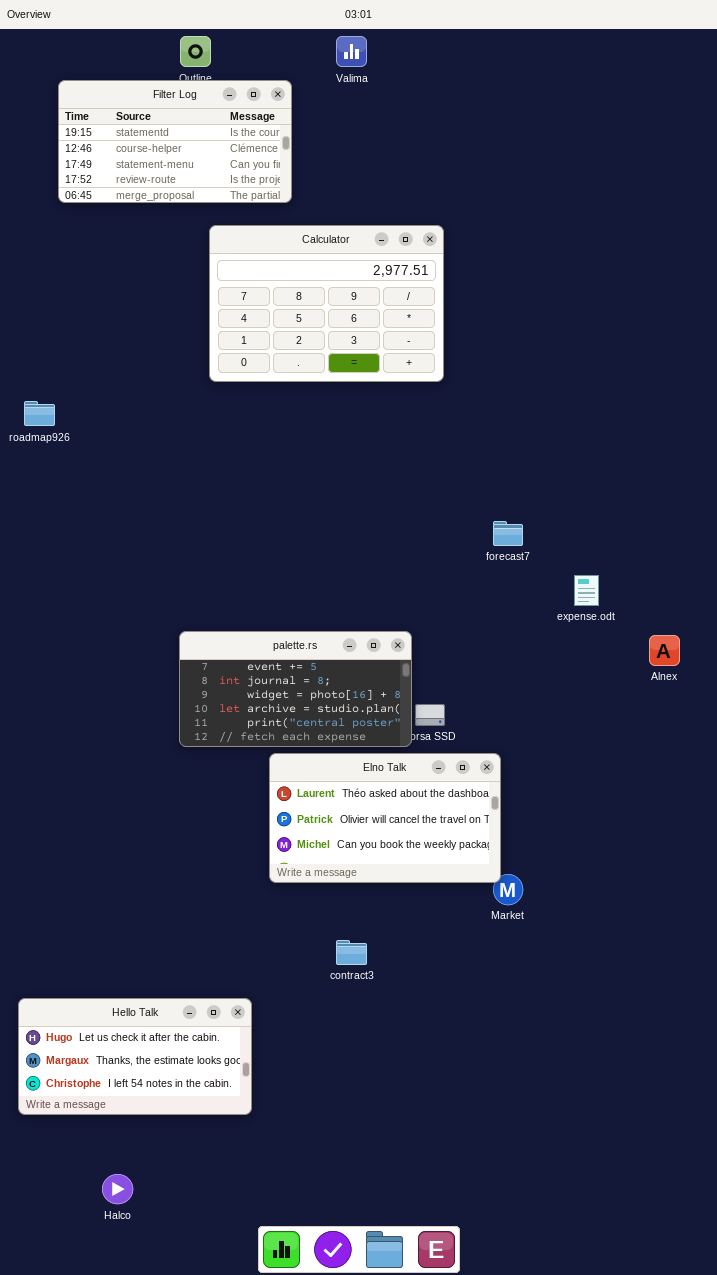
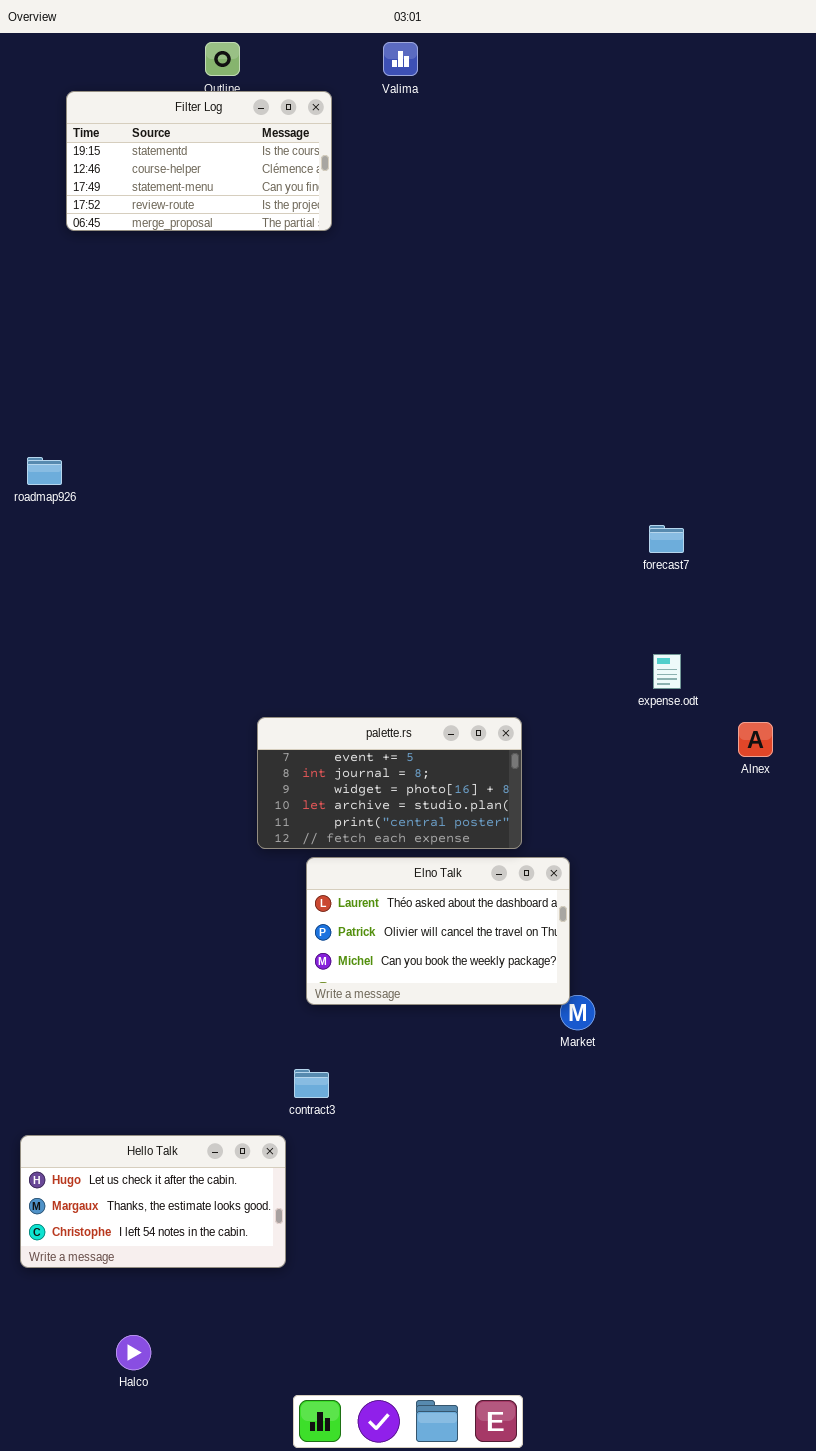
Calculator: [209,225,444,382] -> none, closed
forecast7: [493,521,523,546] -> [649,525,684,553], moved
palette.rs: [179,631,412,747] -> [257,717,522,849], moved
contract3: [336,940,367,965] -> [294,1069,329,1098], moved

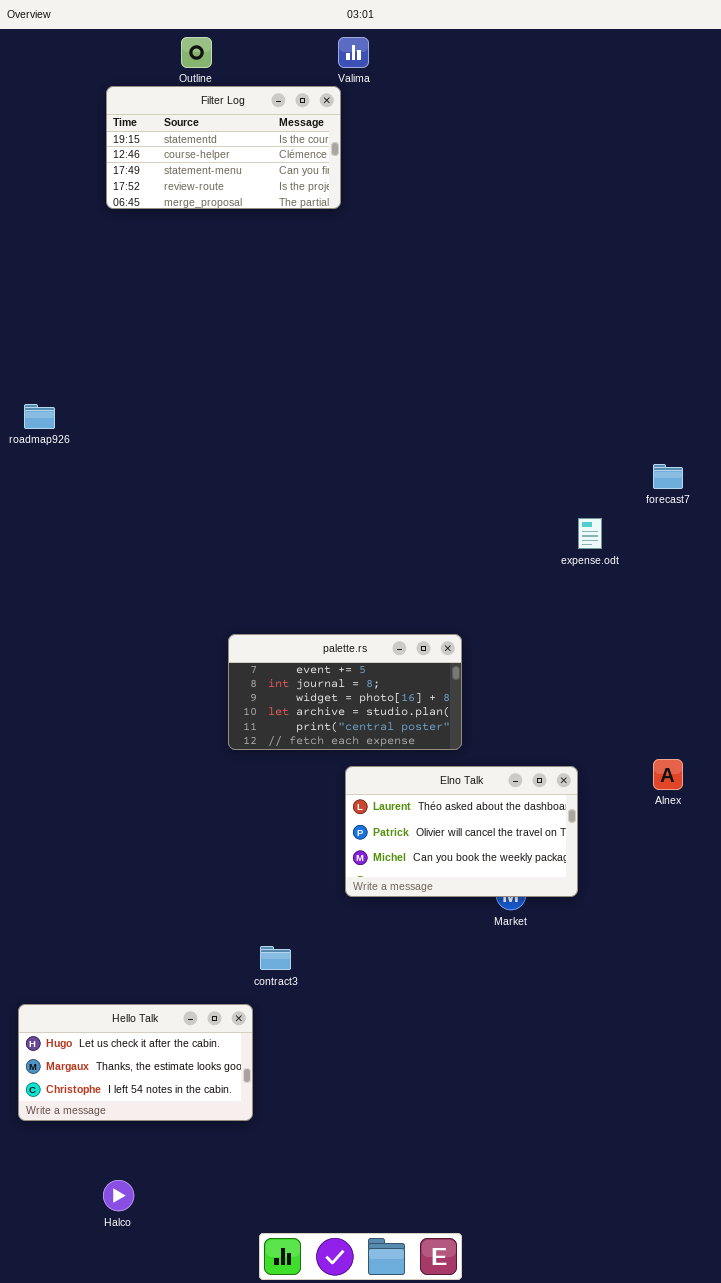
Filter Log: [66,91,332,231] -> [106,86,341,209], moved
forecast7: [649,525,684,553] -> [653,464,683,489], moved
expense.odt: [653,654,681,689] -> [578,518,602,549], moved
Alnex: [738,722,773,757] -> [653,759,683,790], moved
Elno Talk: [306,857,570,1005] -> [345,766,578,897], moved

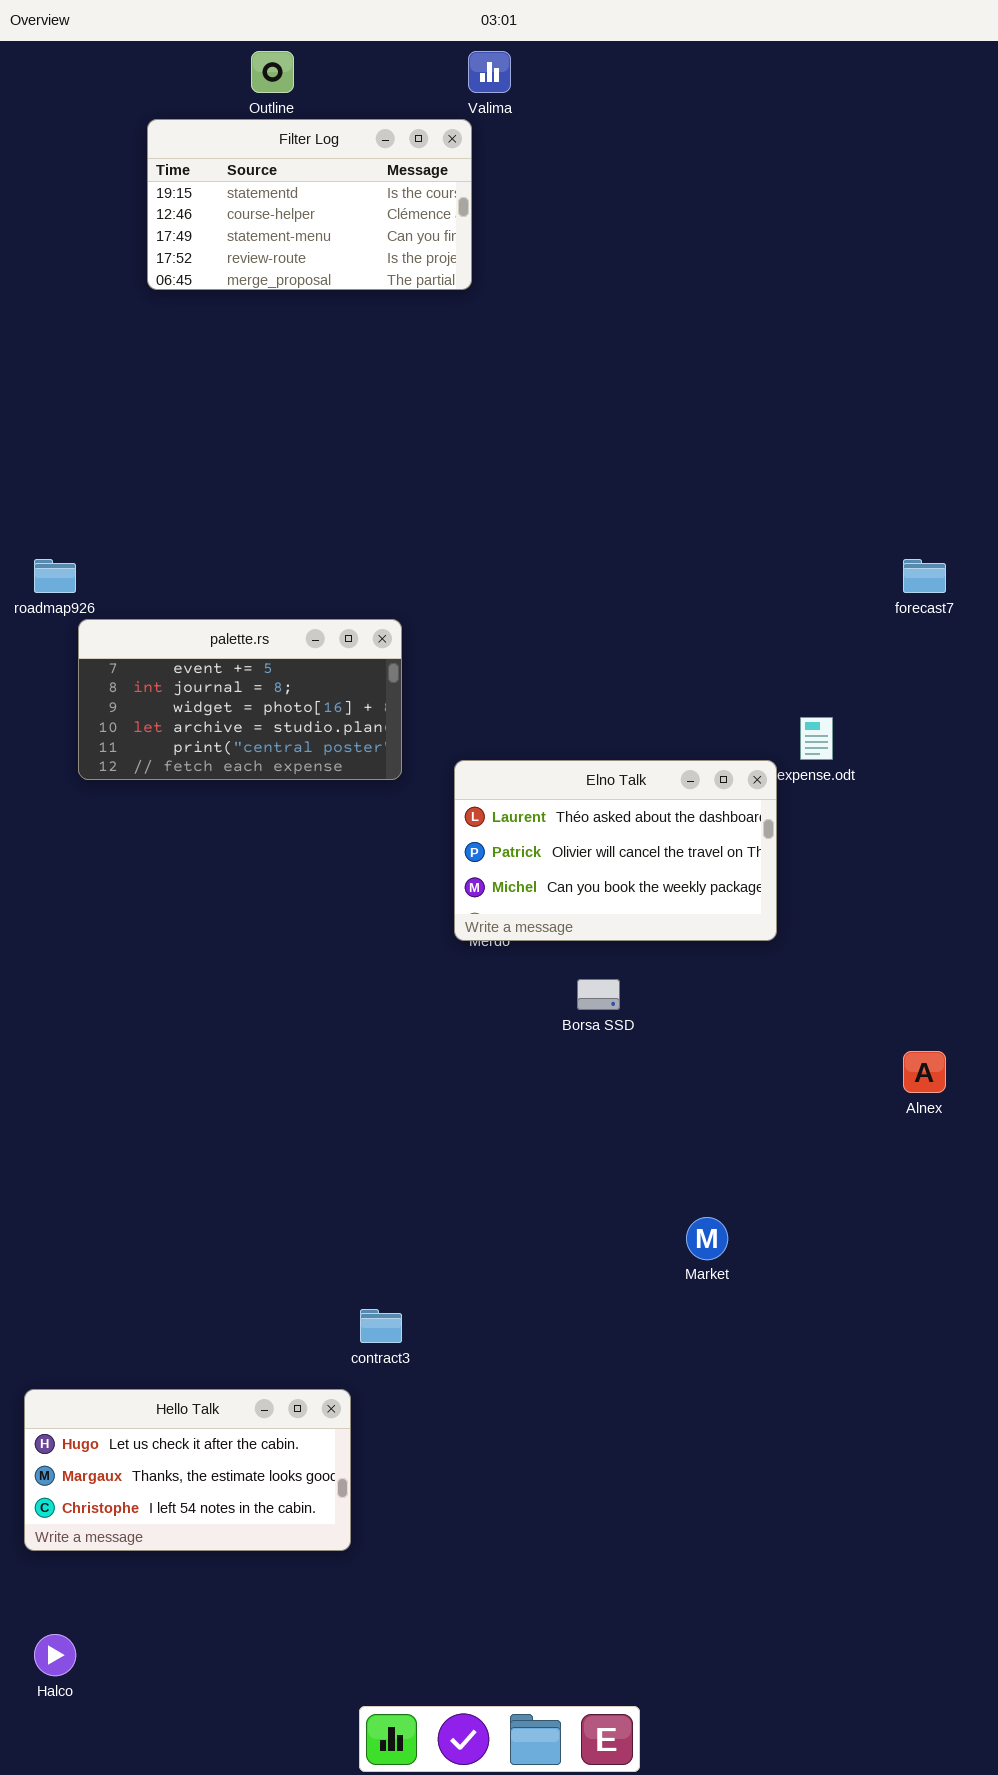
forecast7: [653,464,683,489] -> [903,559,946,593], moved
palette.rs: [228,634,462,750] -> [78,619,402,780], moved
Elno Talk: [345,766,578,897] -> [454,760,777,941], moved
Halco: [103,1180,134,1211] -> [34,1634,76,1676], moved

